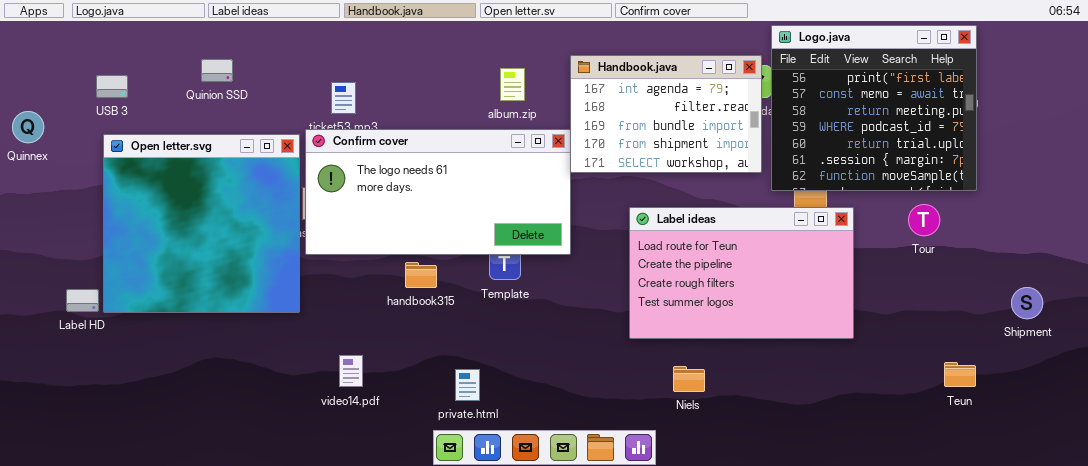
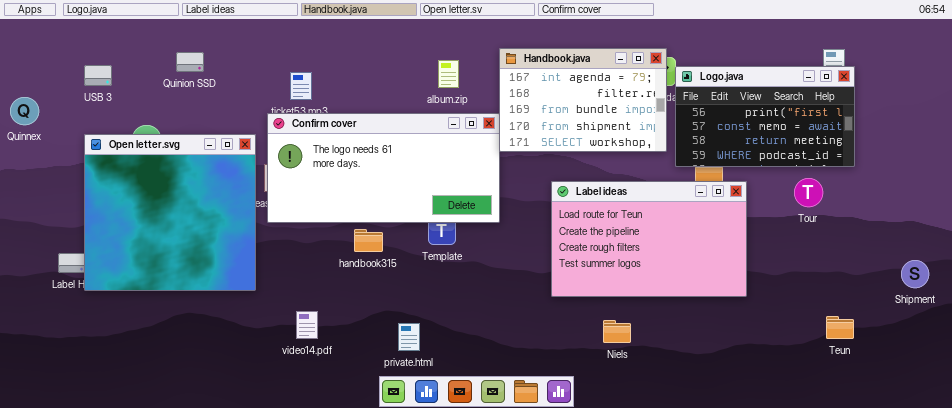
Logo.java: [771,25,977,191] -> [675,66,855,167], resized
Open letter.svg: [103,134,300,313] -> [84,134,256,291], moved
Shipment: [1011,287,1043,319] -> [901,260,929,288], moved
Niels: [673,366,705,392] -> [603,320,631,343], moved

